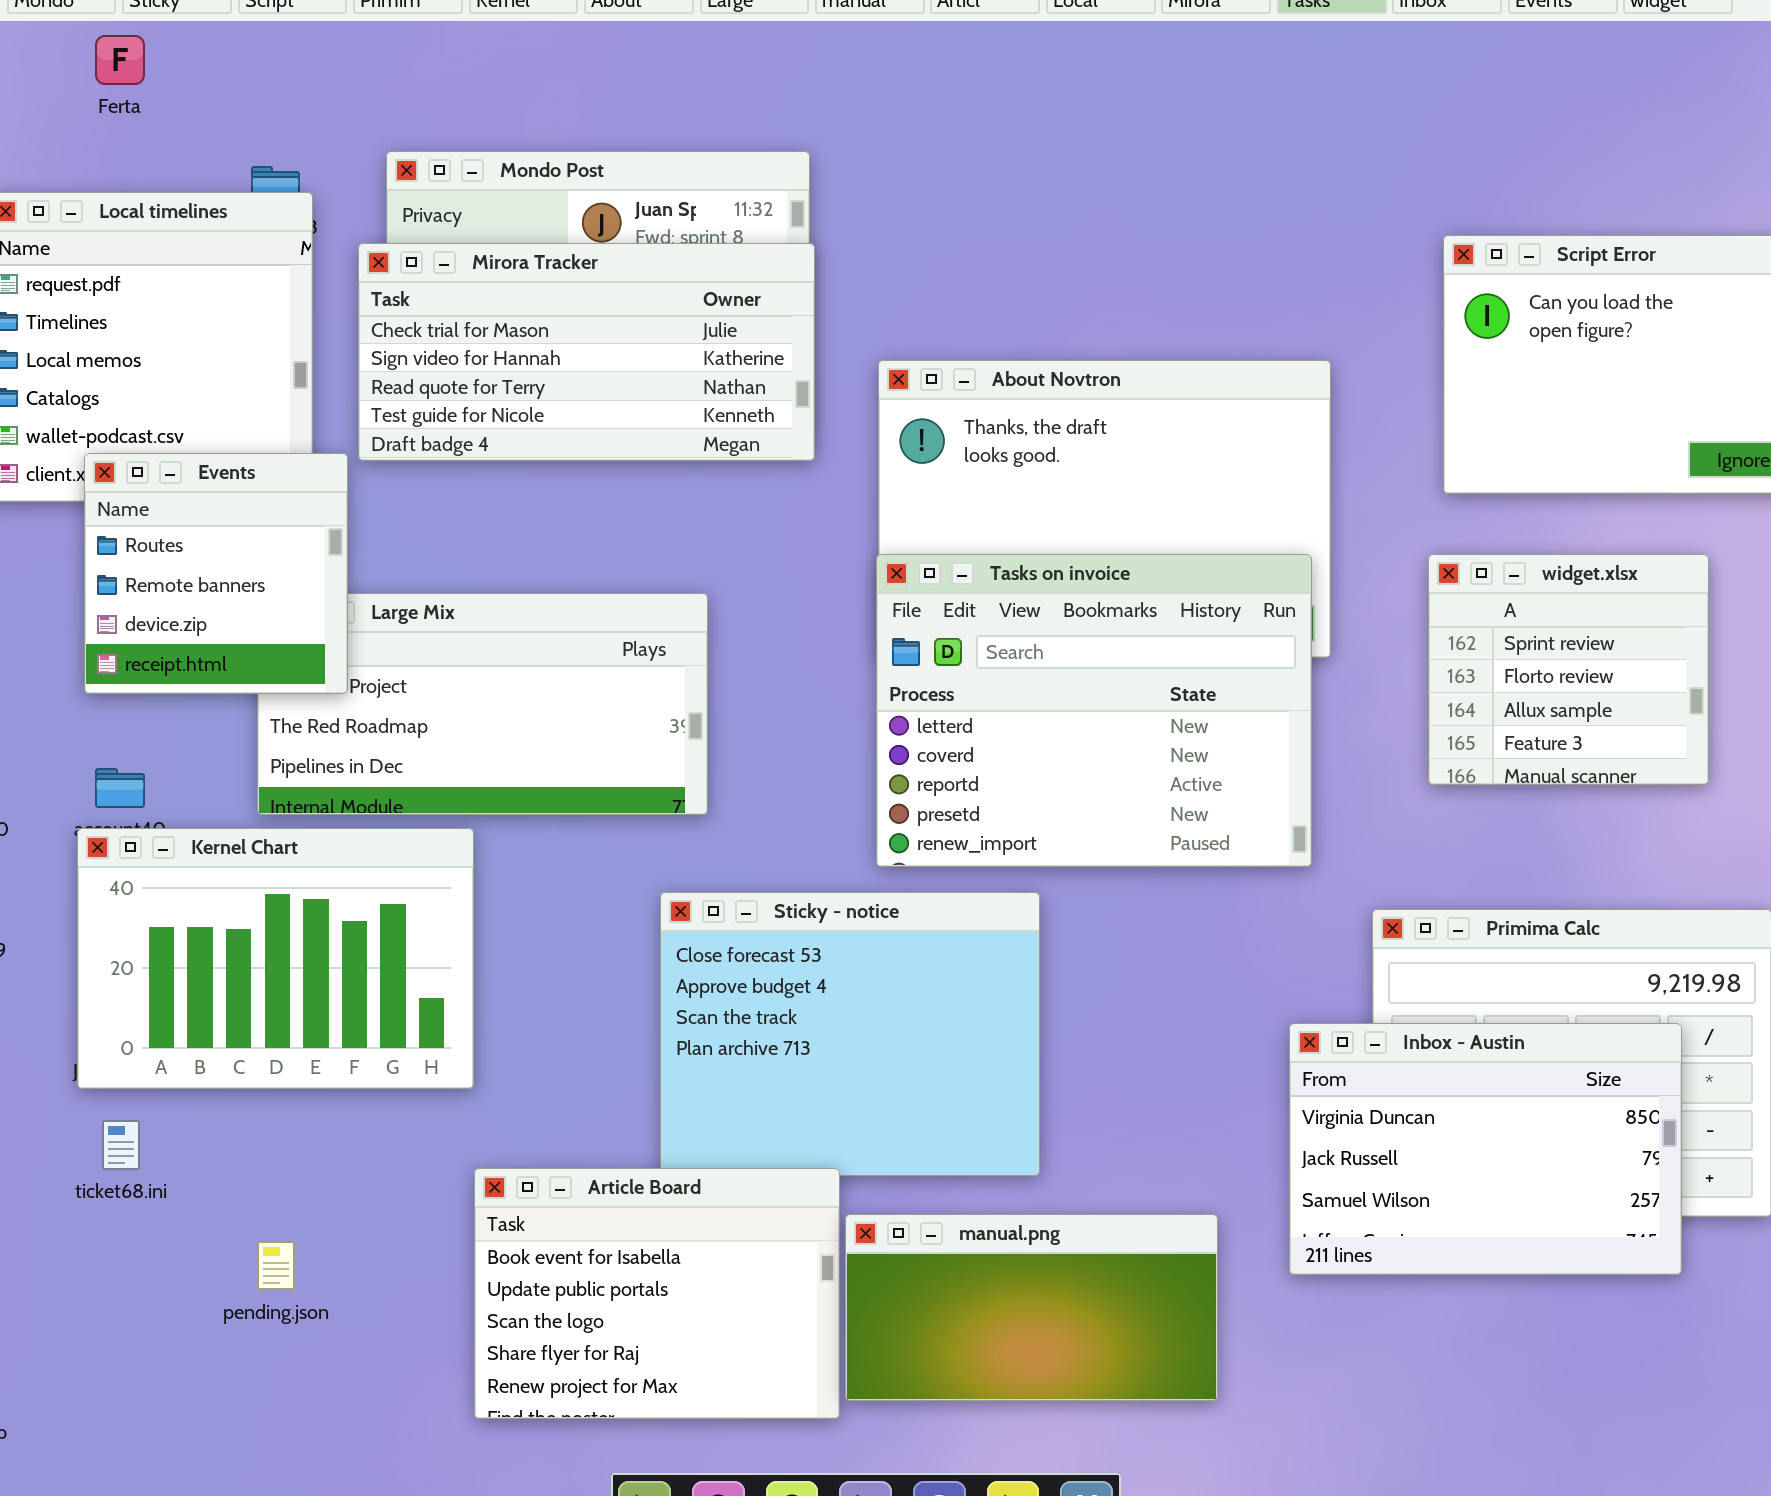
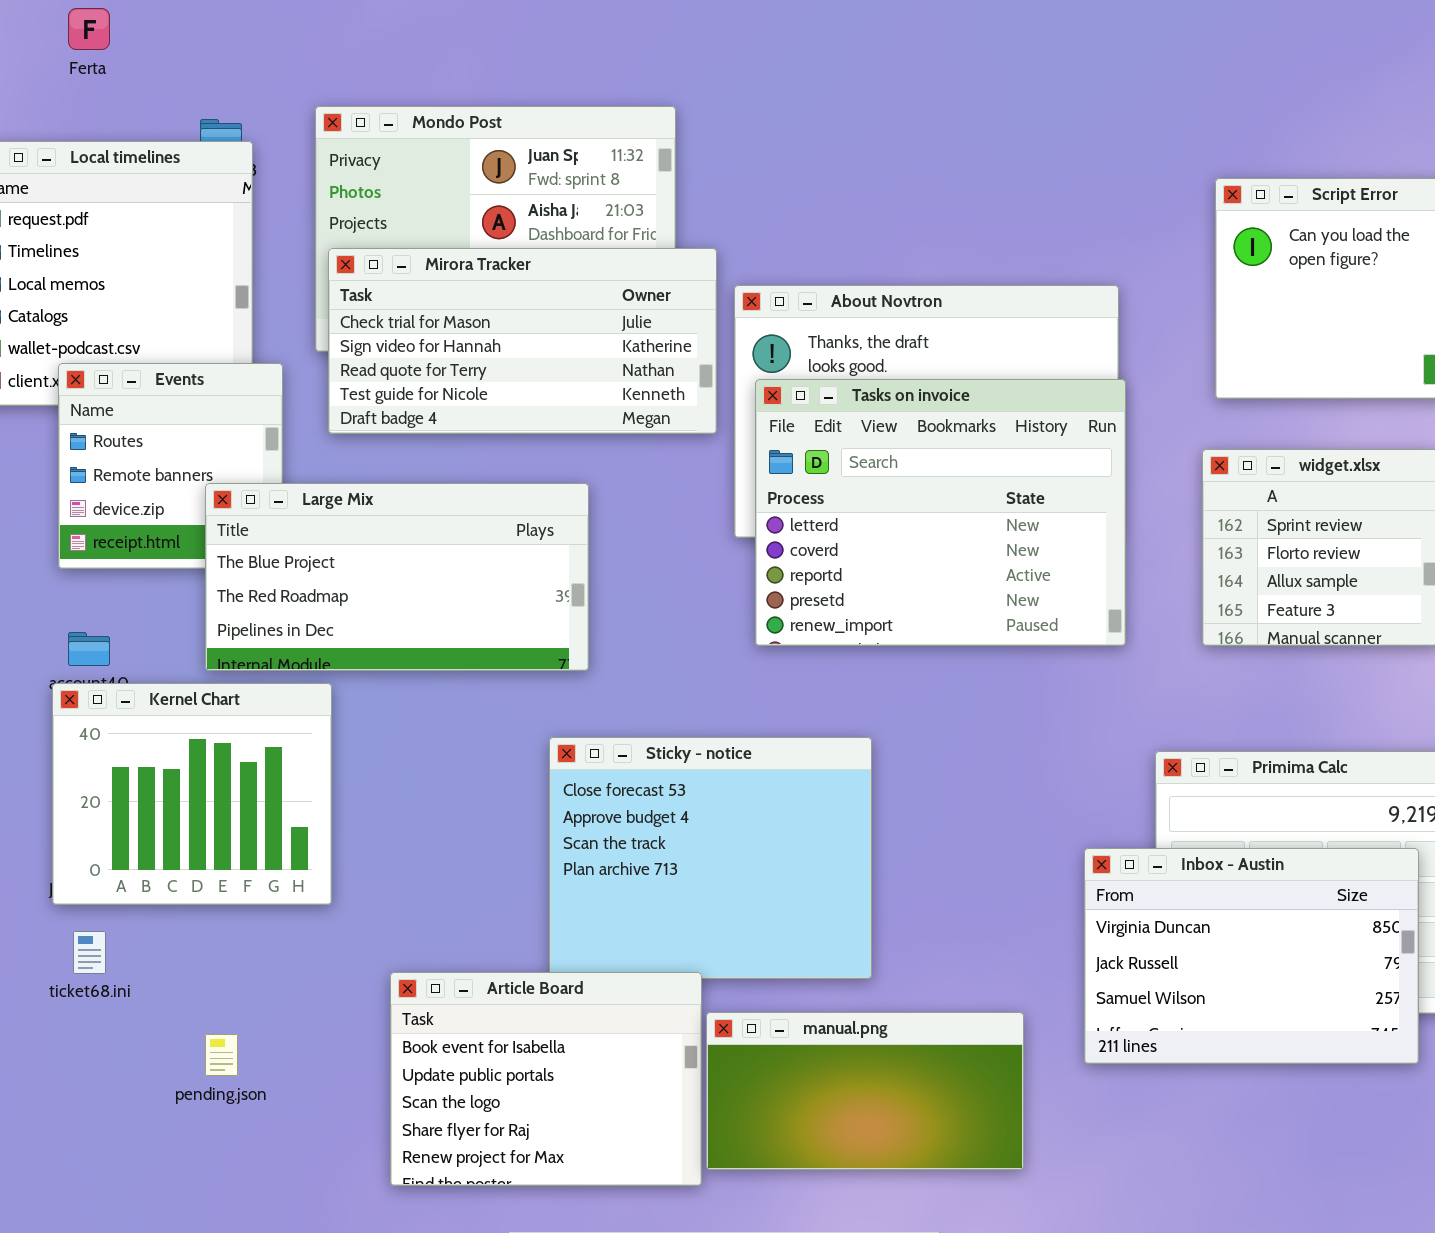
Mirora Tracker: [358,243,815,461] -> [328,248,717,434], moved
Tasks on invoice: [876,554,1312,867] -> [755,379,1126,646], moved
Large Mix: [257,593,708,815] -> [205,483,589,671], raised
Kernel Chart: [77,828,474,1089] -> [52,683,332,905], resized

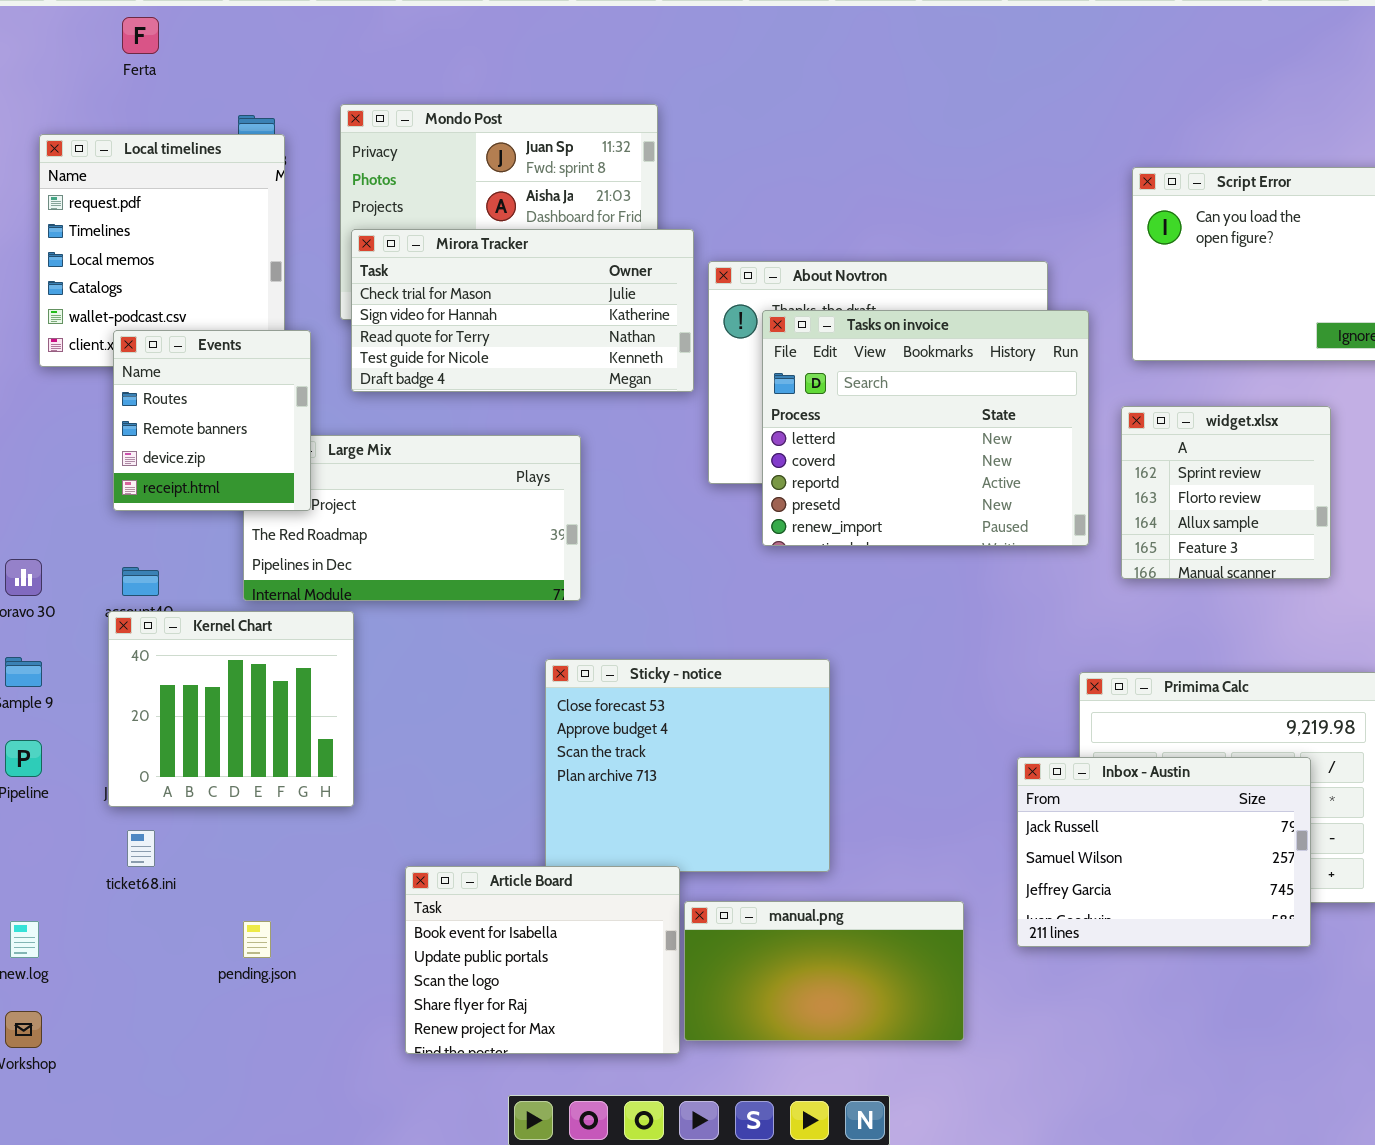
Events: [58,363,283,569] -> [113,330,311,511], raised
Tasks on invoice: [755,379,1126,646] -> [762,310,1089,546], moved
Inbox - Austin: [1084,848,1419,1064] -> [1017,757,1311,947], scrolled down 1 row

